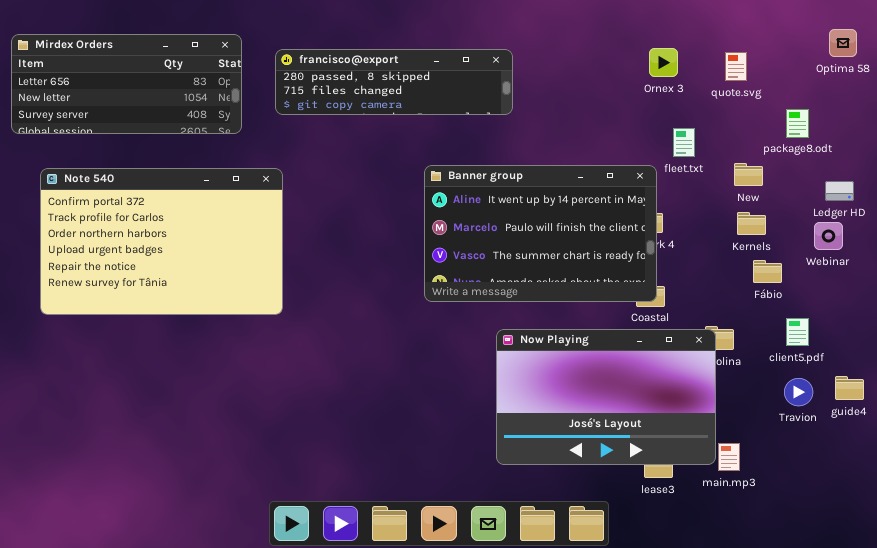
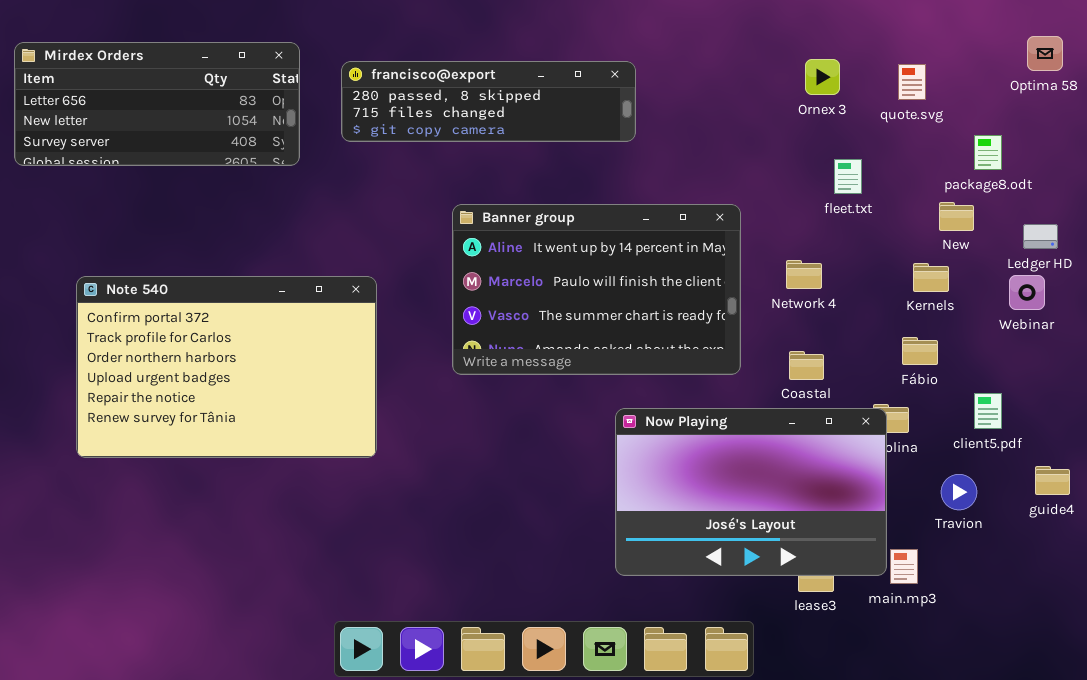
New: [734,163,763,186] -> [939,202,974,231], moved
Banner group: [424,165,657,302] -> [452,204,741,375], moved
Note 540: [40,168,283,315] -> [76,276,377,458], moved
Fábio: [753,260,782,283] -> [902,337,938,365], moved
Travion: [784,378,813,406] -> [941,474,977,510], moved

